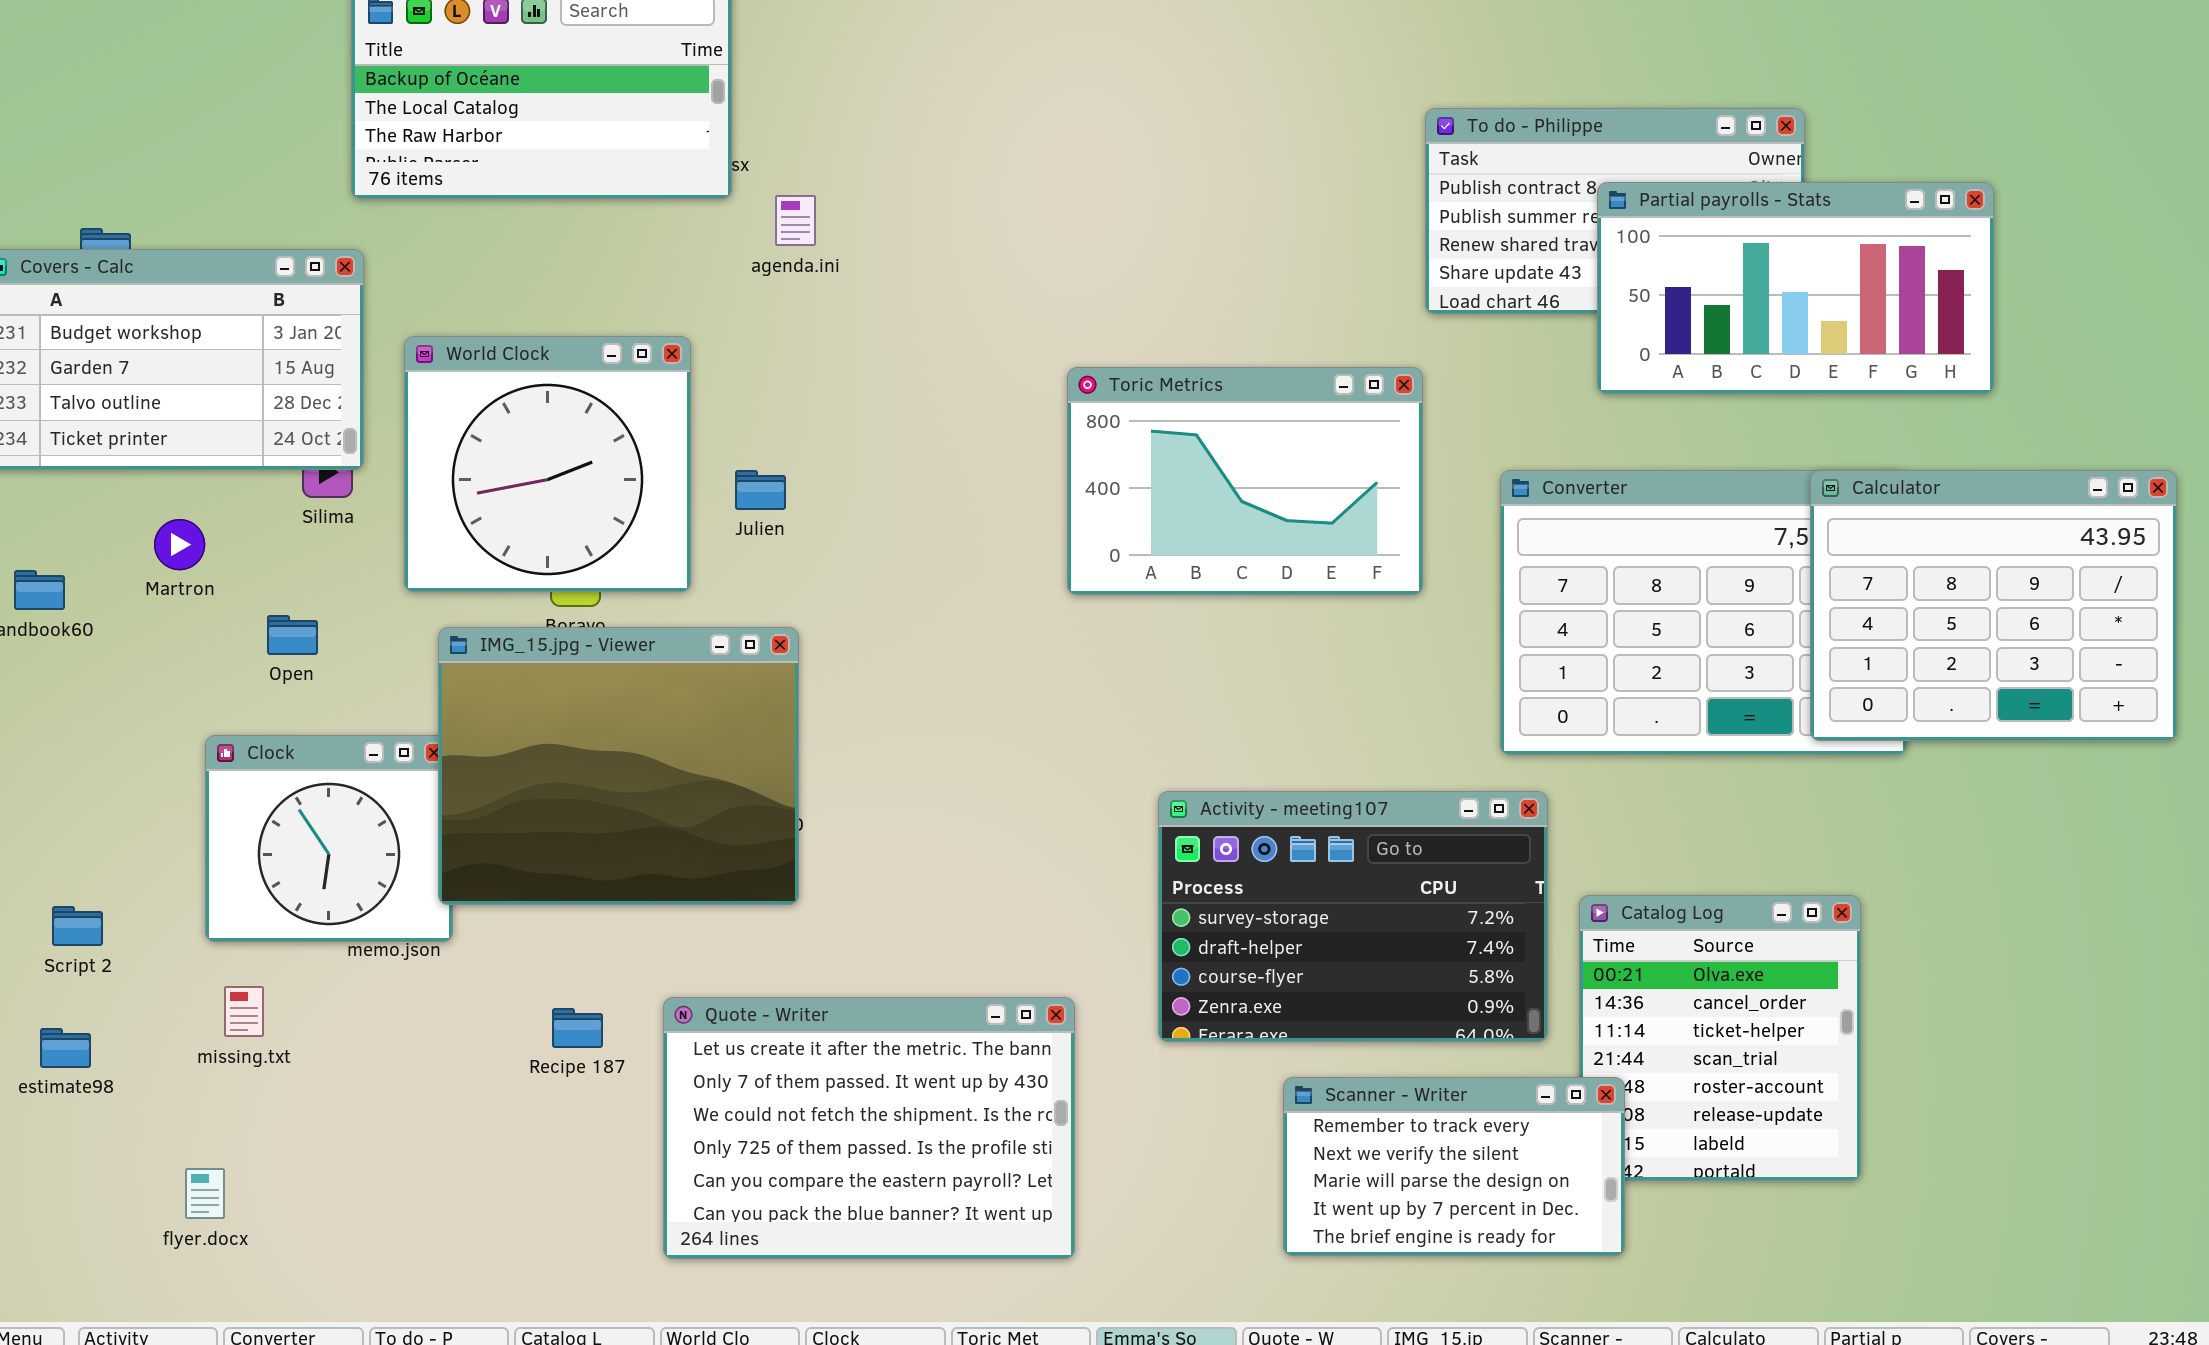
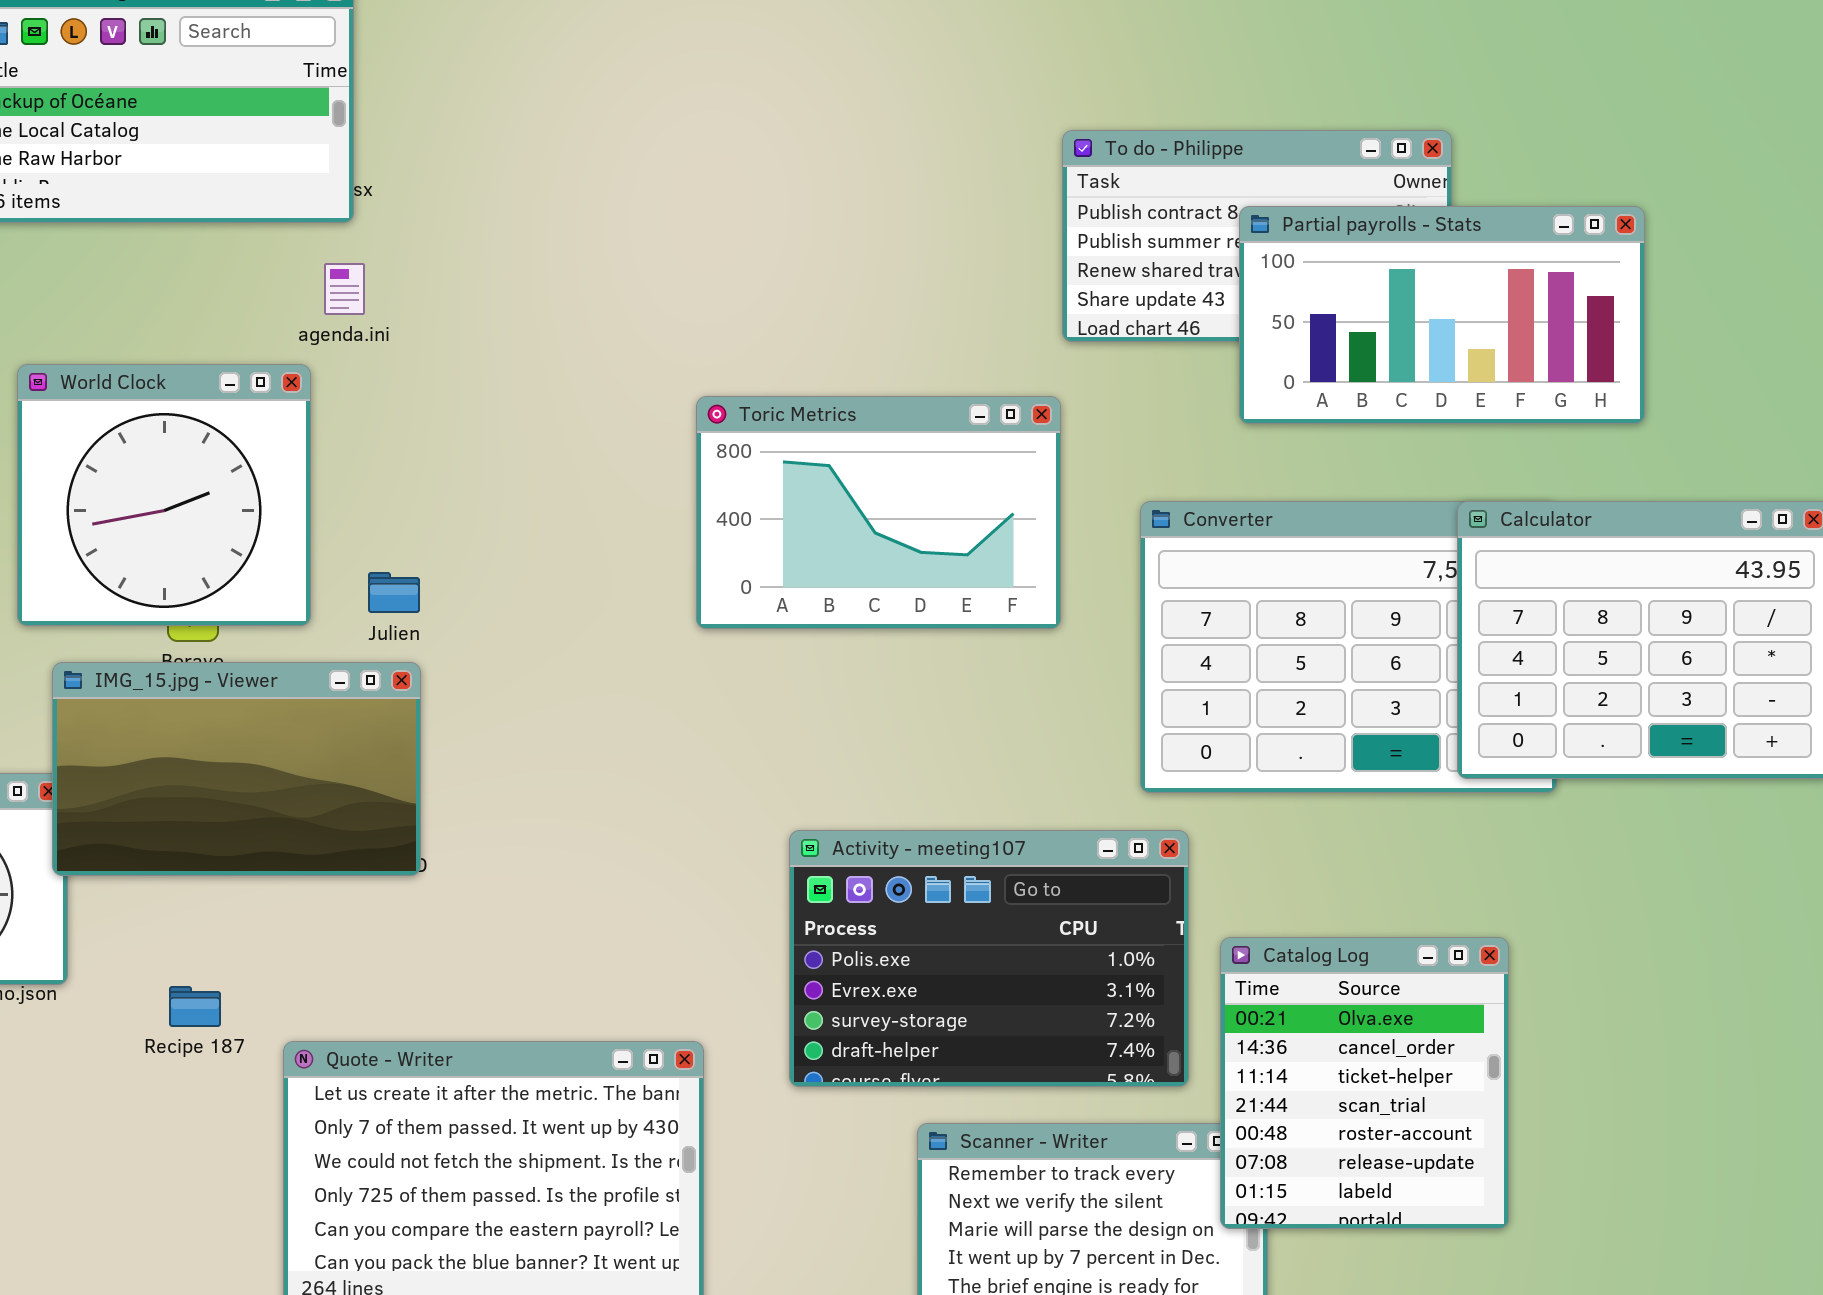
agenda.ini: [775,195,816,246] -> [324,263,365,315], moved
Julien: [735,470,786,510] -> [368,572,420,613], moved
IMG_15.jpg - Viewer: [438,627,799,905] -> [52,662,421,876], resized
Activity - meeting107: [1158,791,1548,1042] -> [789,830,1189,1087], scrolled up 2 rows
Catalog Log: [1579,895,1861,1181] -> [1220,937,1509,1229], raised
Recipe 187: [552,1008,603,1048] -> [169,986,221,1027], moved

